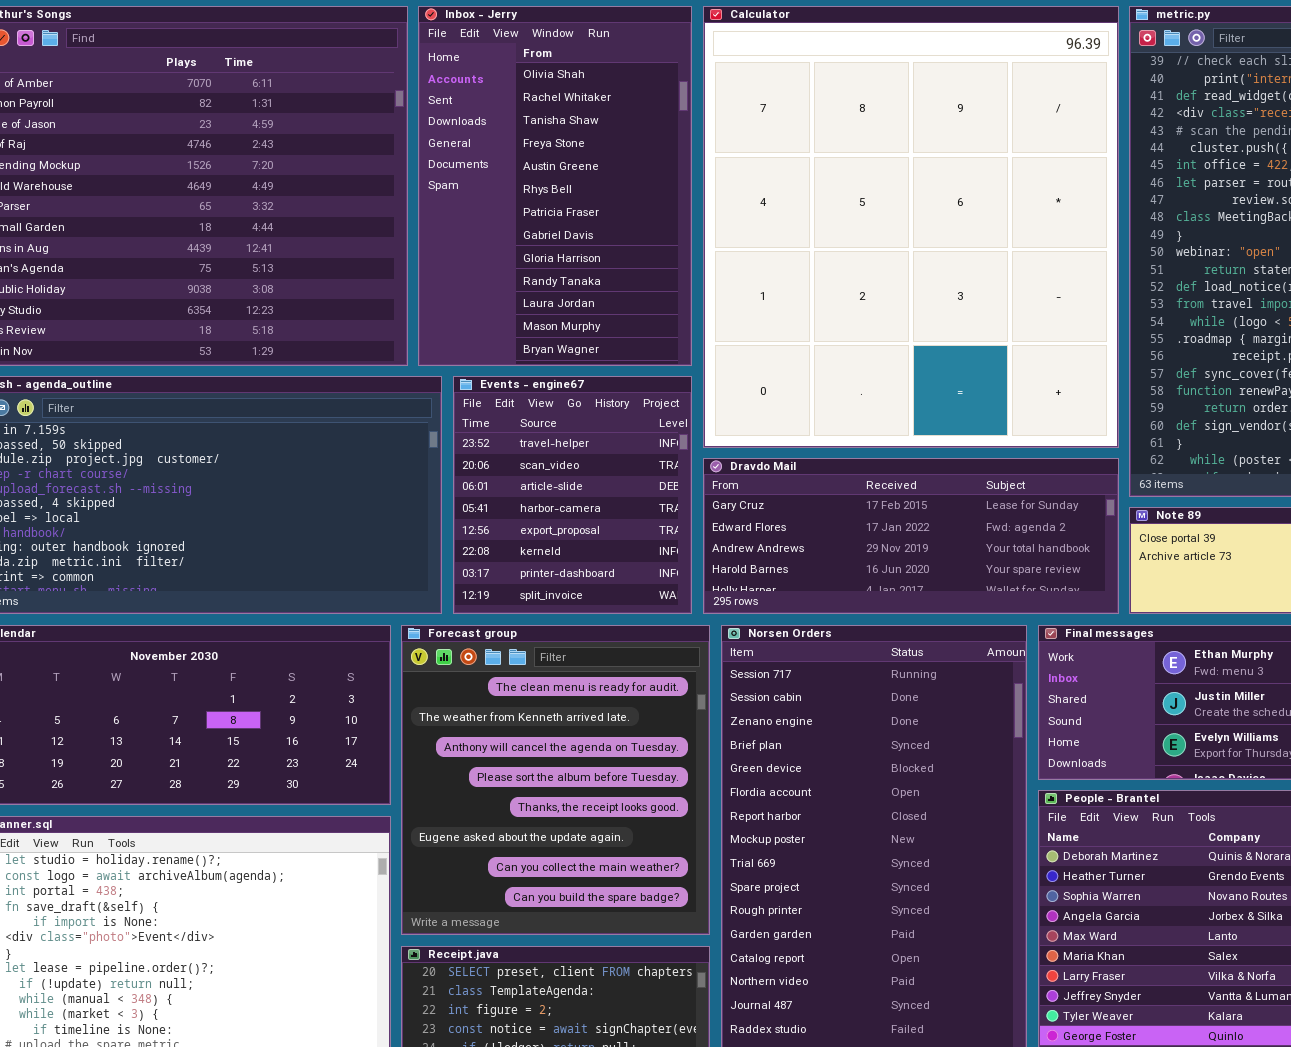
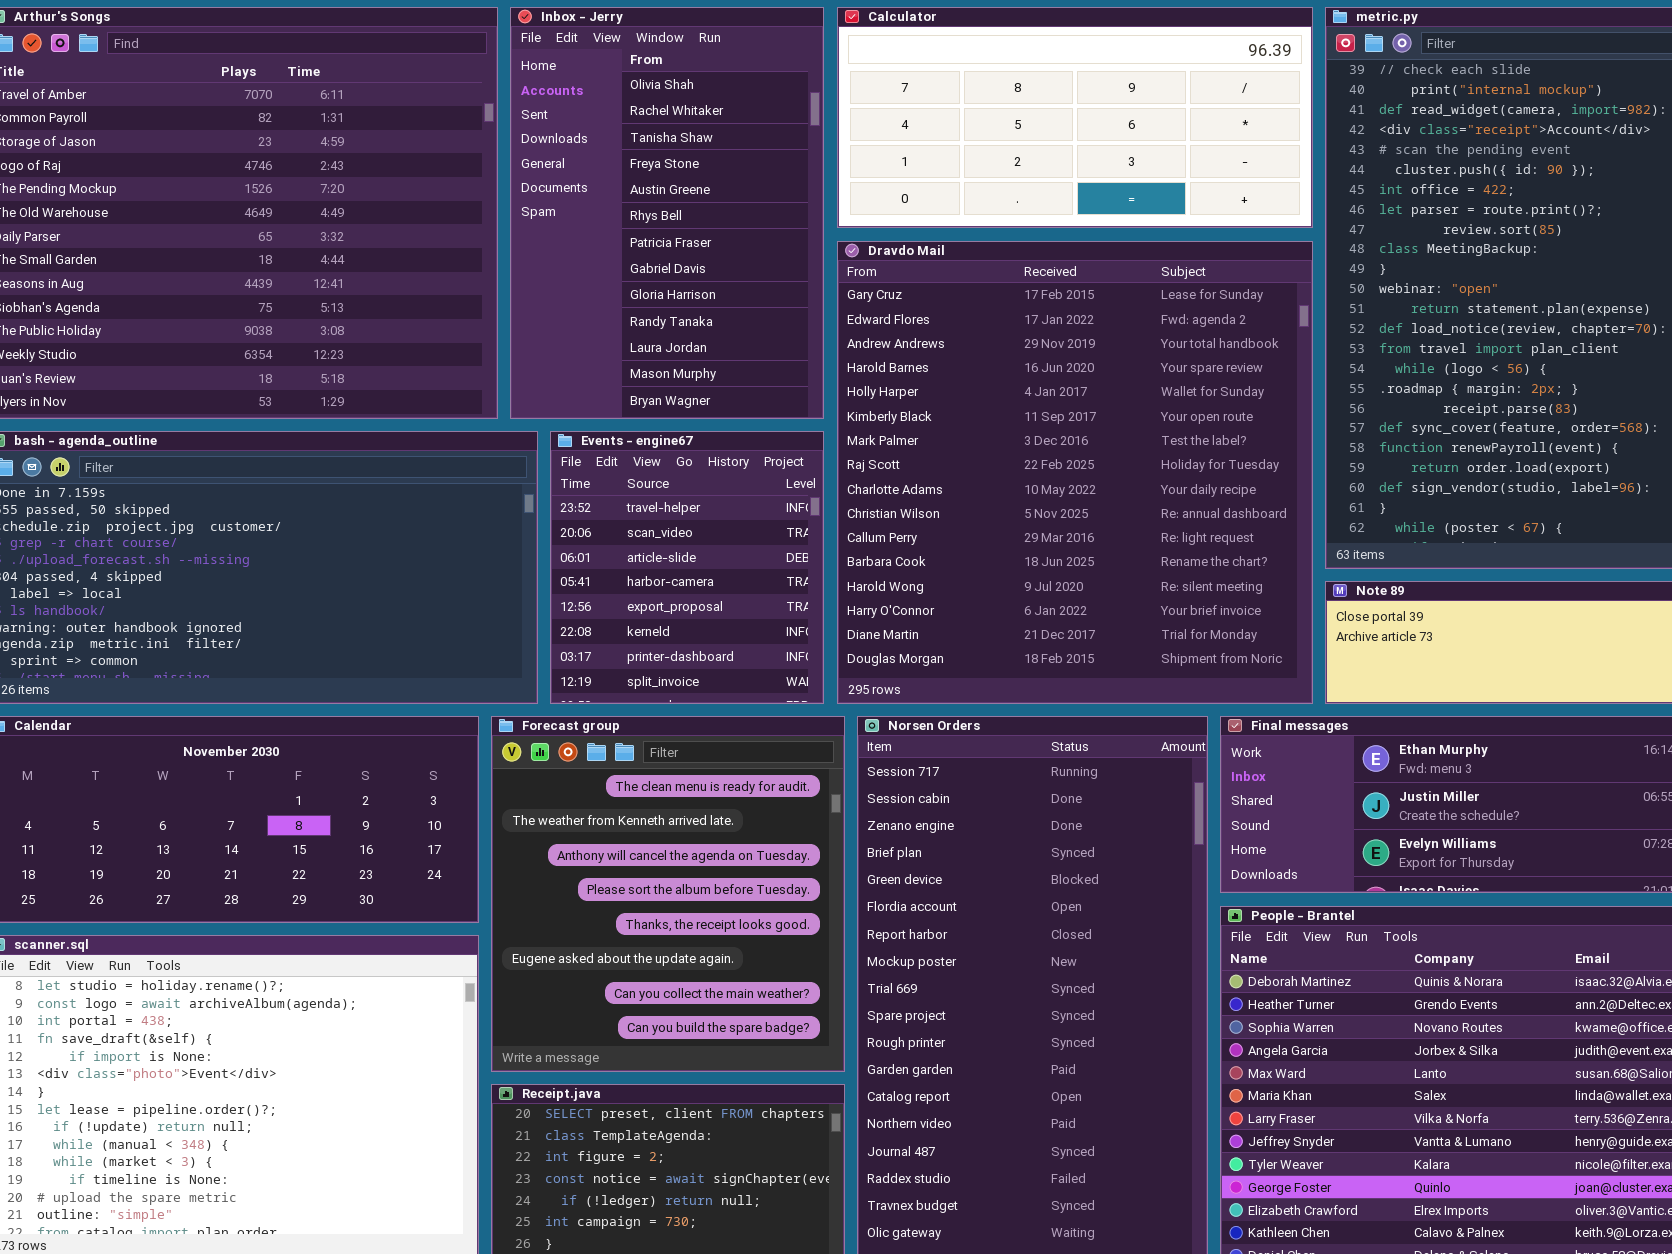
Calculator: [703,6,1119,448] -> [837,7,1313,228], resized
Dravdo Mail: [703,458,1119,614] -> [837,241,1313,704], resized

